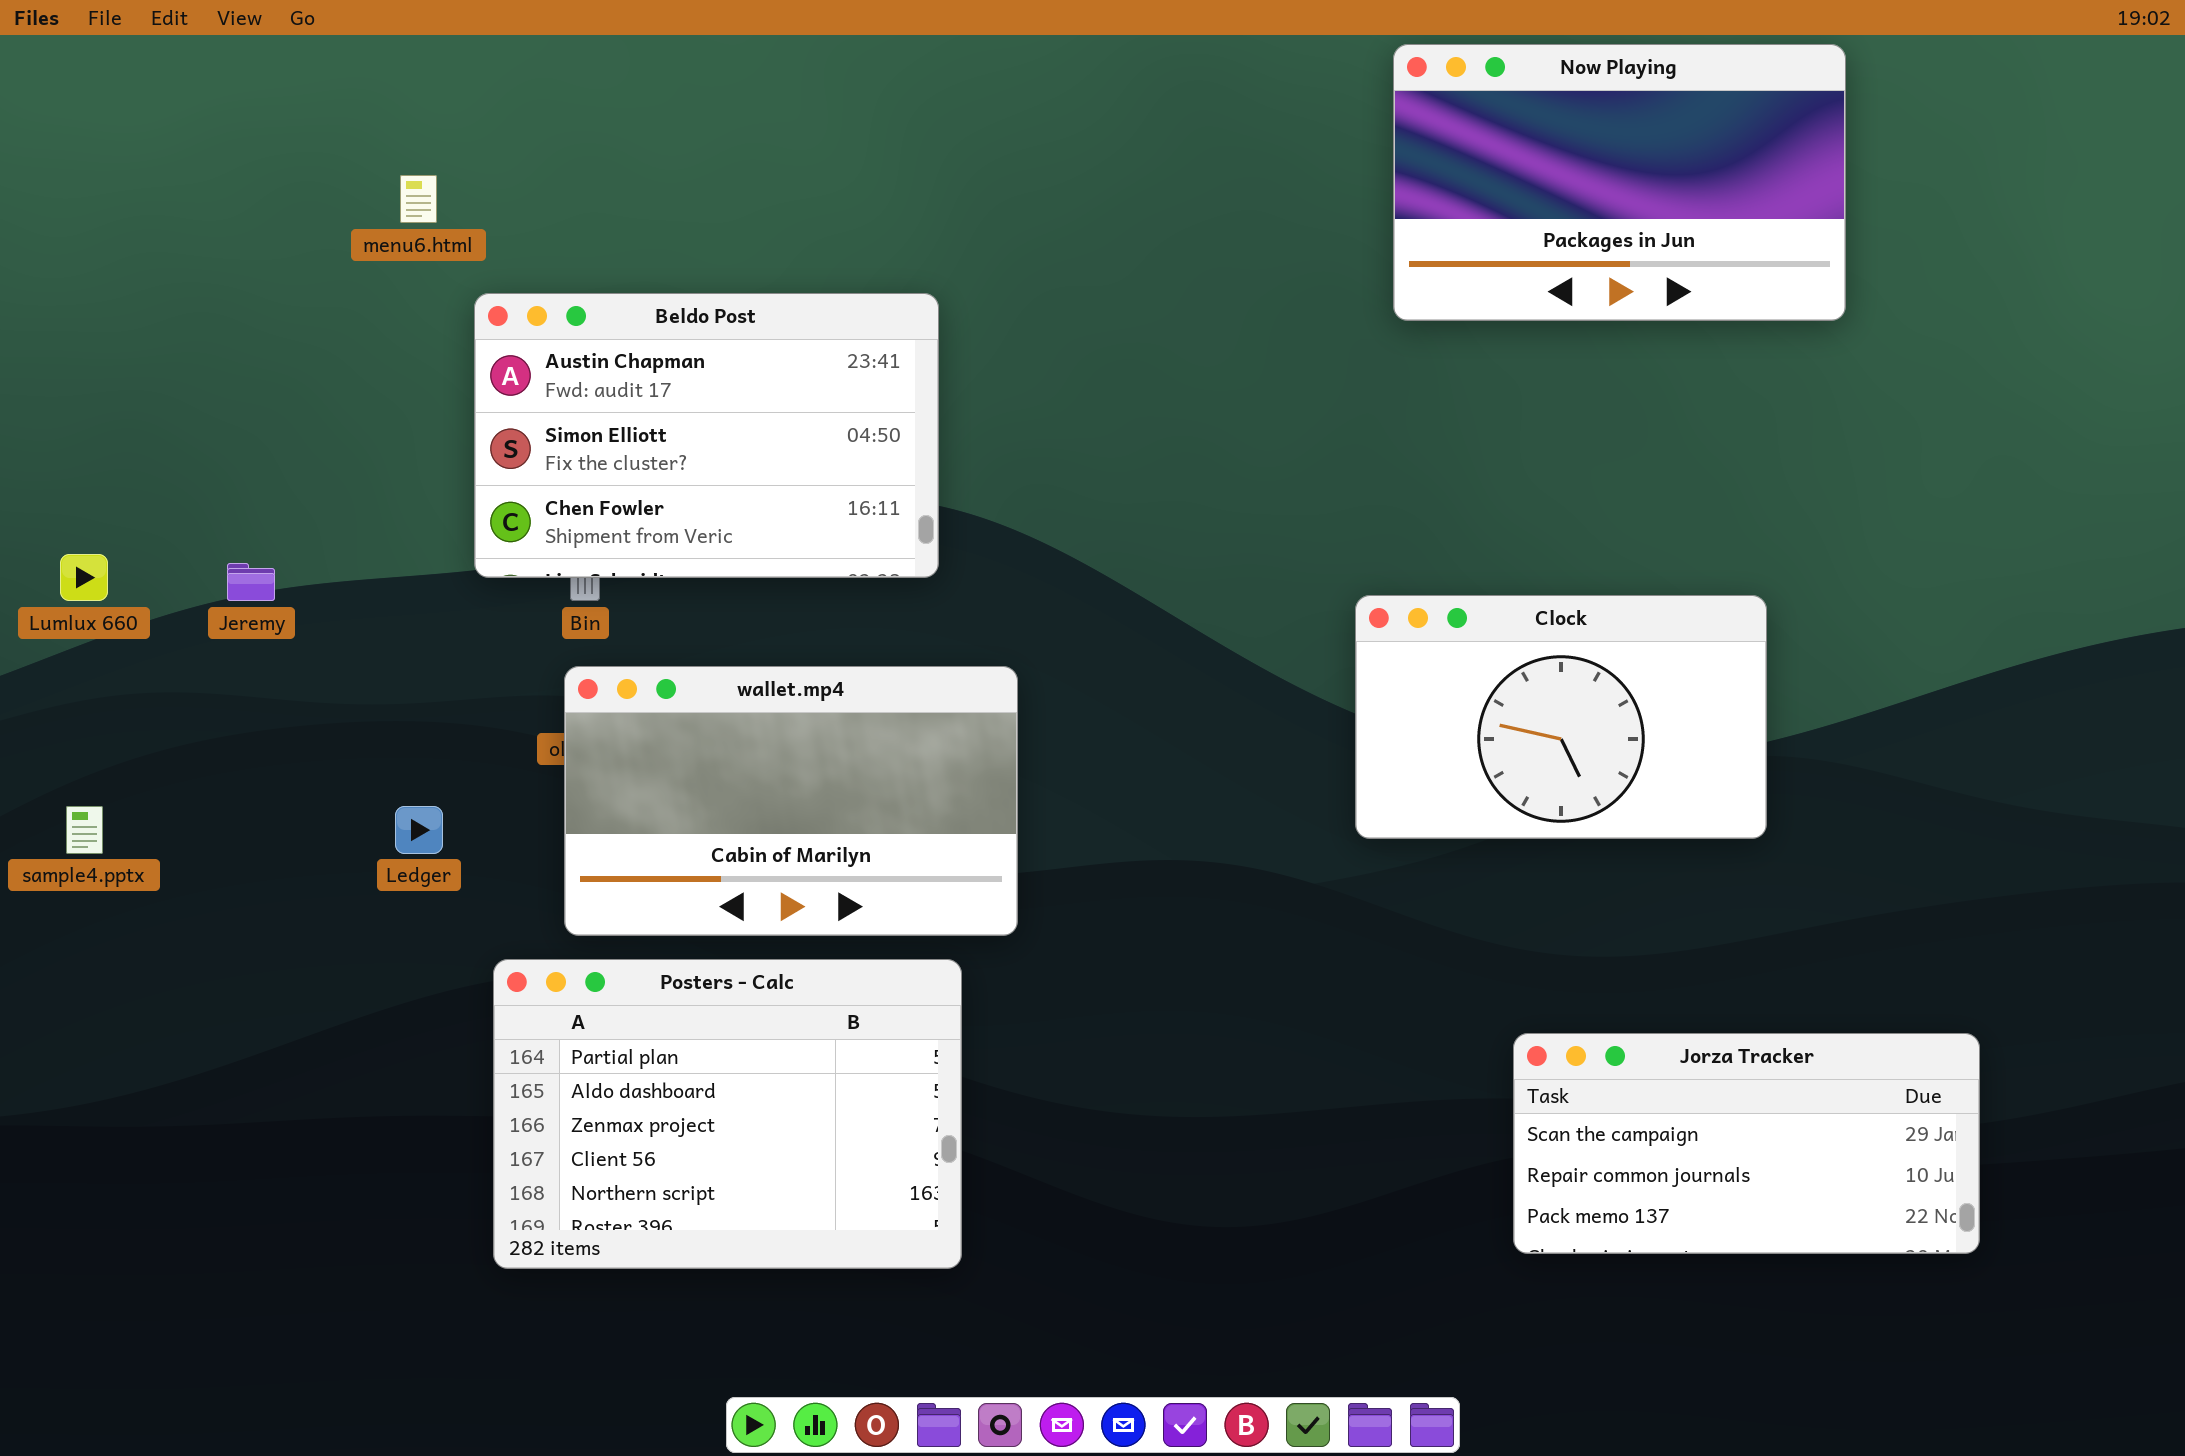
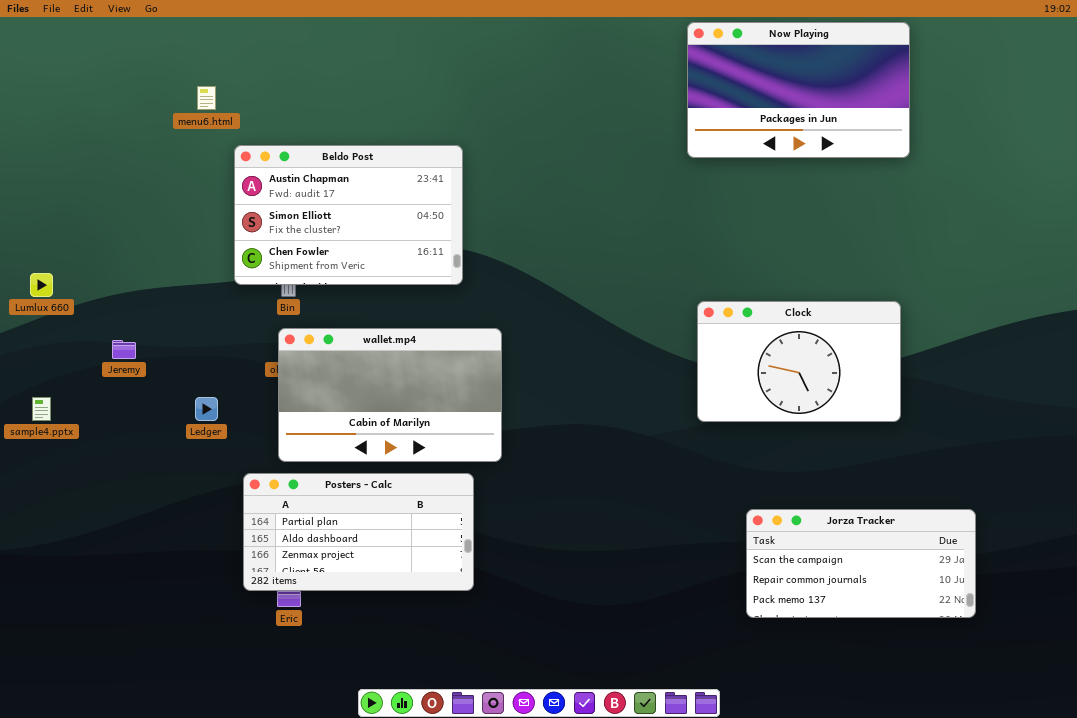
Jeremy: [227,563,275,601] -> [112,340,136,359], moved
Clock: [1355,595,1767,839] -> [697,301,901,422], moved
Posters - Calc: [493,959,962,1269] -> [243,473,474,591], resized

